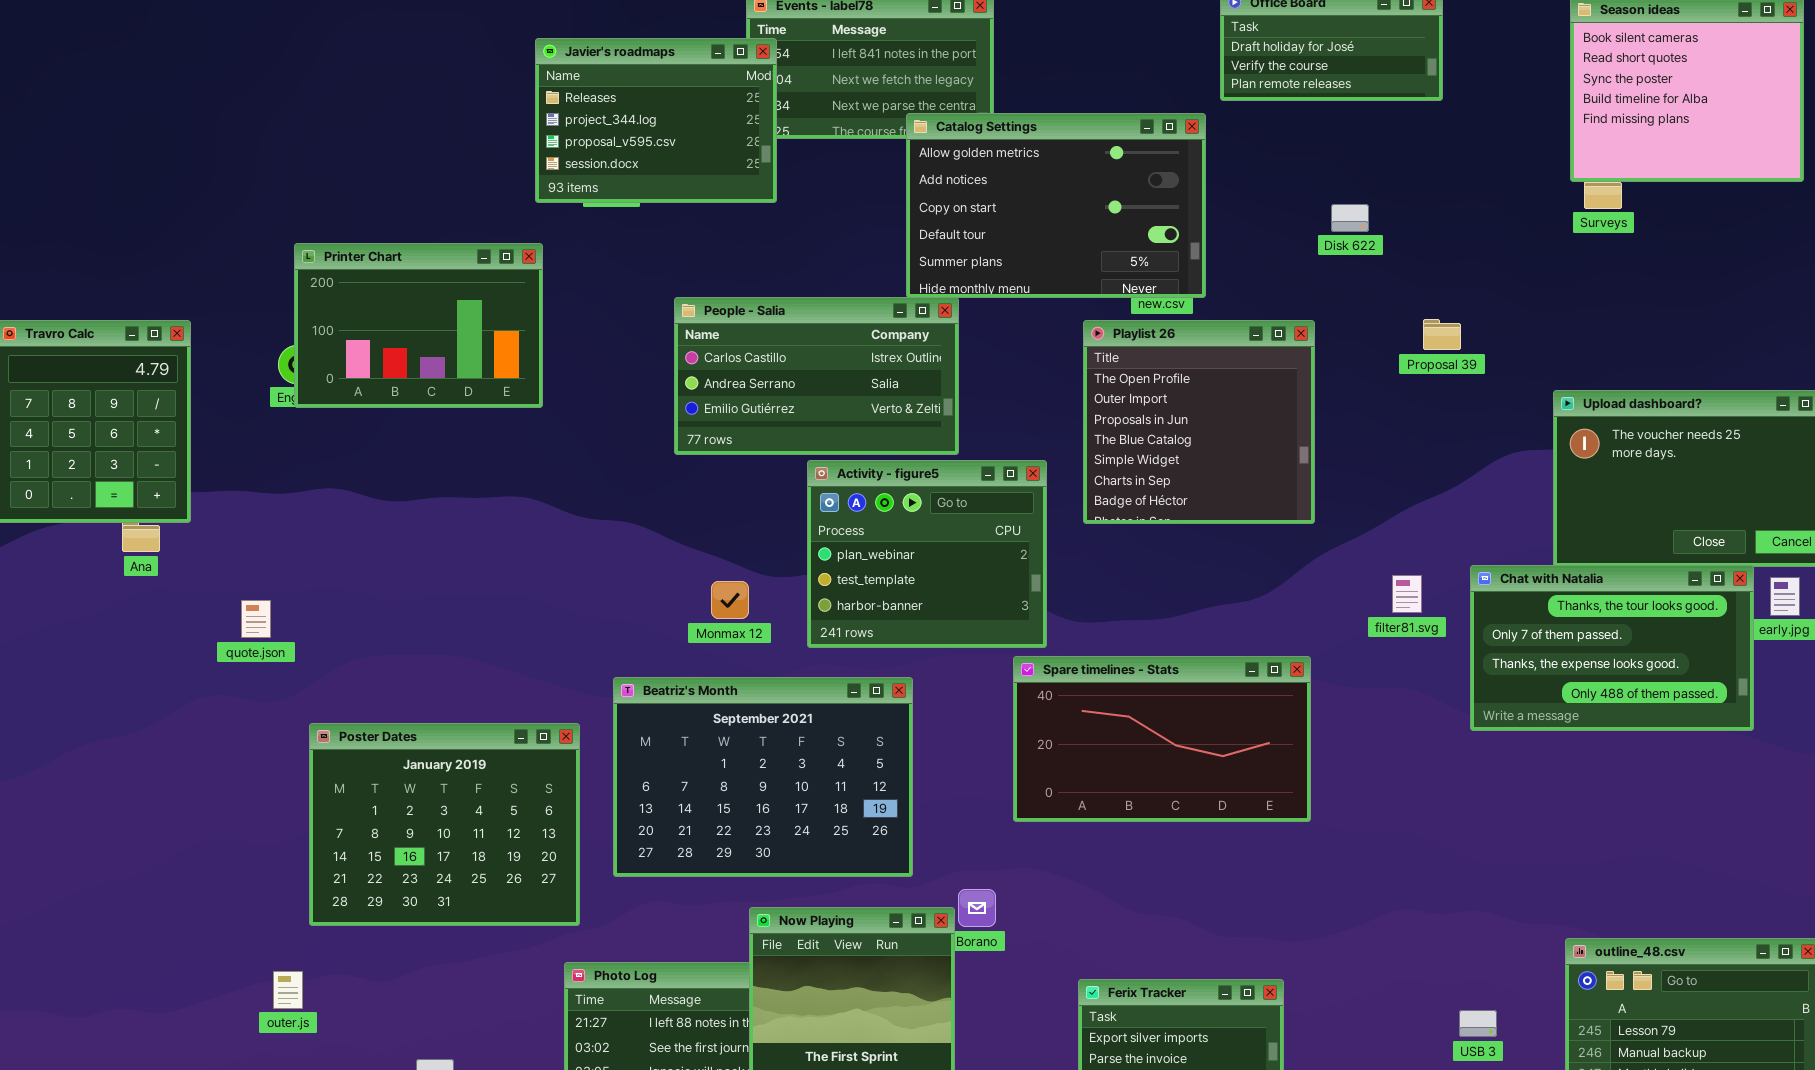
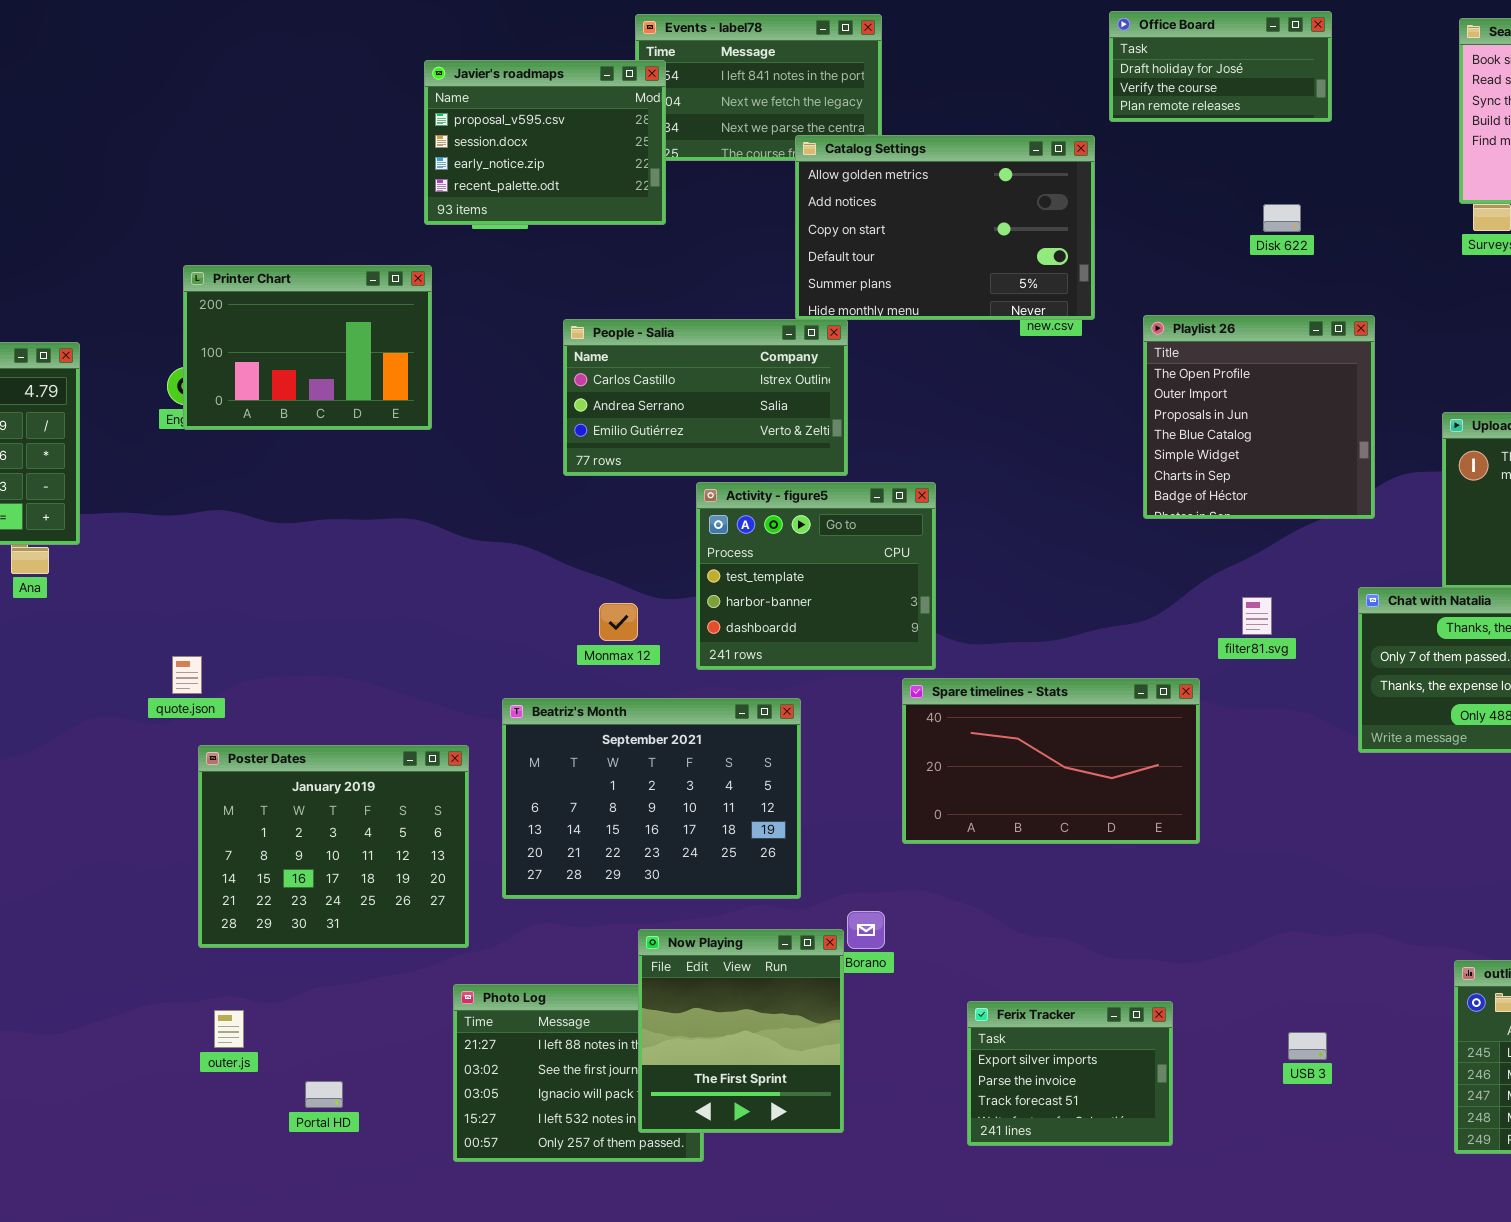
Javier's roadmaps: [535,38,777,203] -> [424,60,666,225], scrolled down 2 rows
Disk 622: [1331,204,1369,232] -> [1263,204,1301,232], moved
Playlist 26: [1083,320,1315,524] -> [1143,315,1375,519], moved
Activity - figure5: [807,460,1047,648] -> [696,482,936,670], scrolled down 1 row
filter81.svg: [1392,575,1422,613] -> [1242,597,1272,635], moved
quote.json: [241,600,271,638] -> [172,656,202,694], moved
outer.js: [273,971,303,1009] -> [214,1010,244,1048], moved
USB 3: [1459,1010,1497,1037] -> [1288,1032,1327,1060], moved

